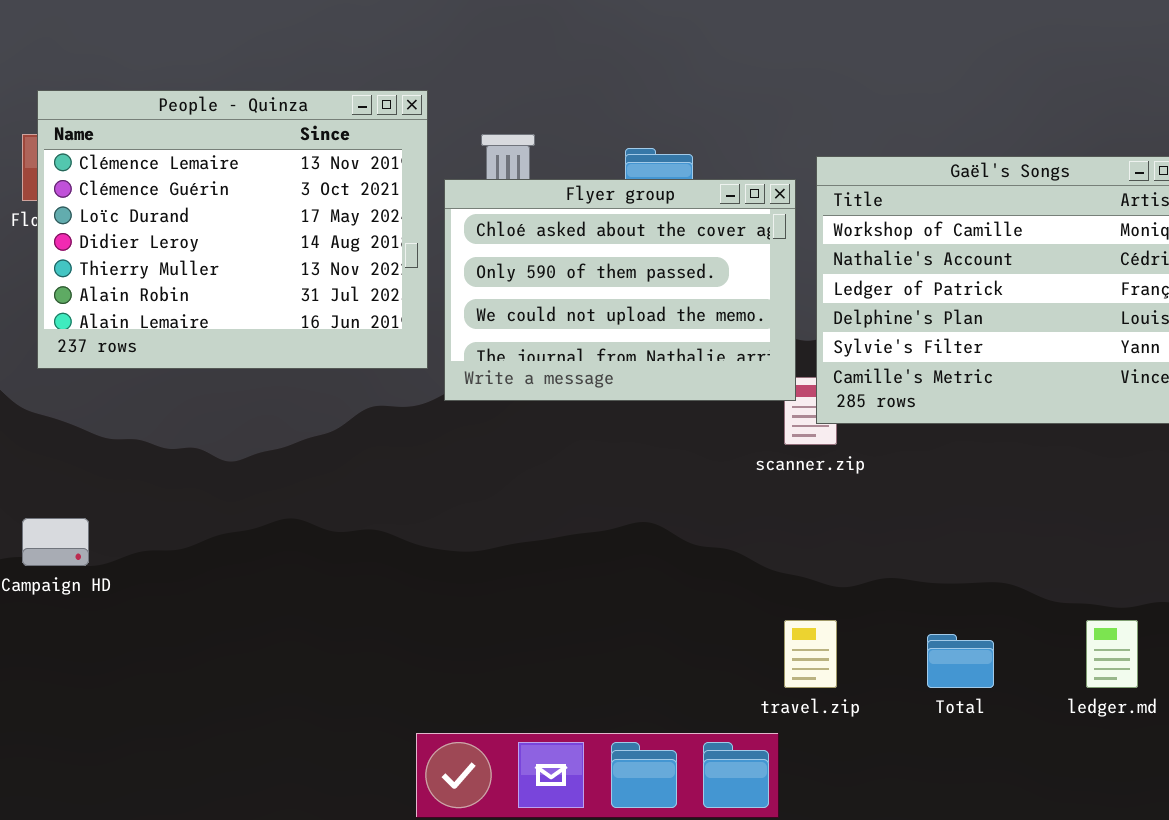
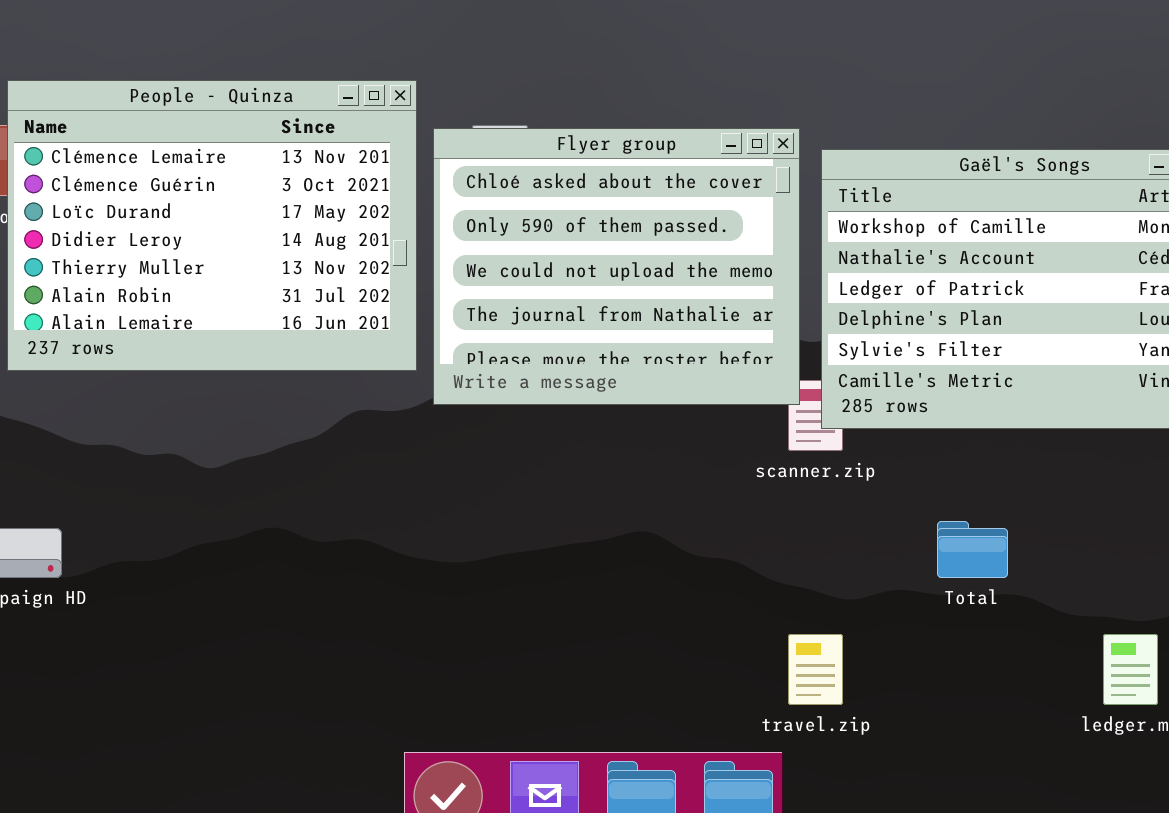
Flyer group: [444,179,796,401] -> [433,128,800,405], resized
Total: [927,634,994,688] -> [937,521,1008,578], moved

